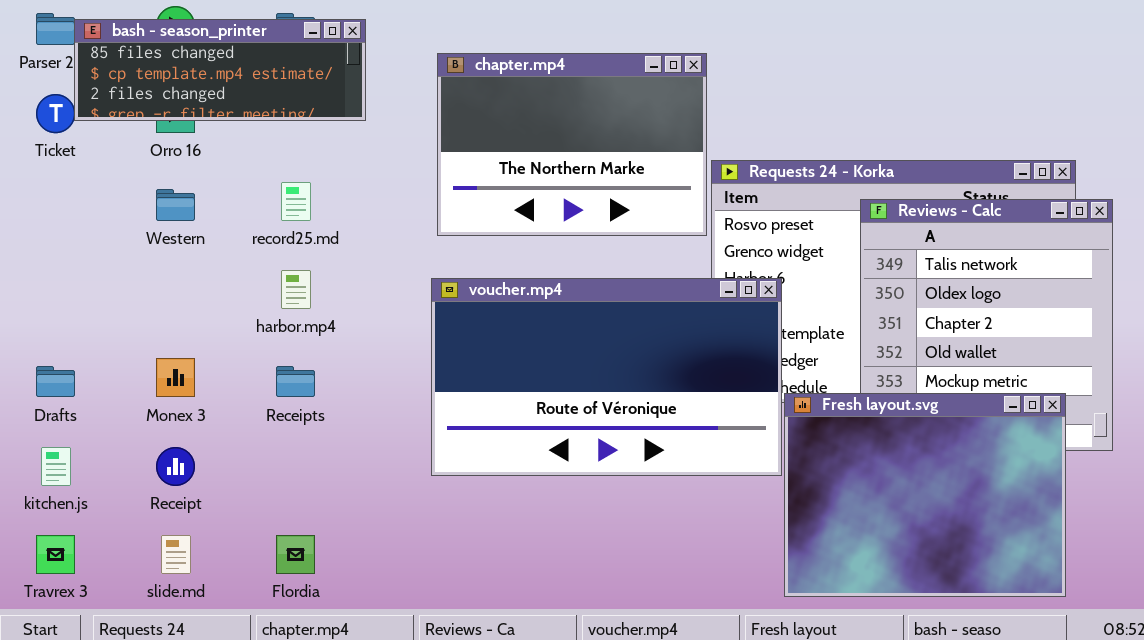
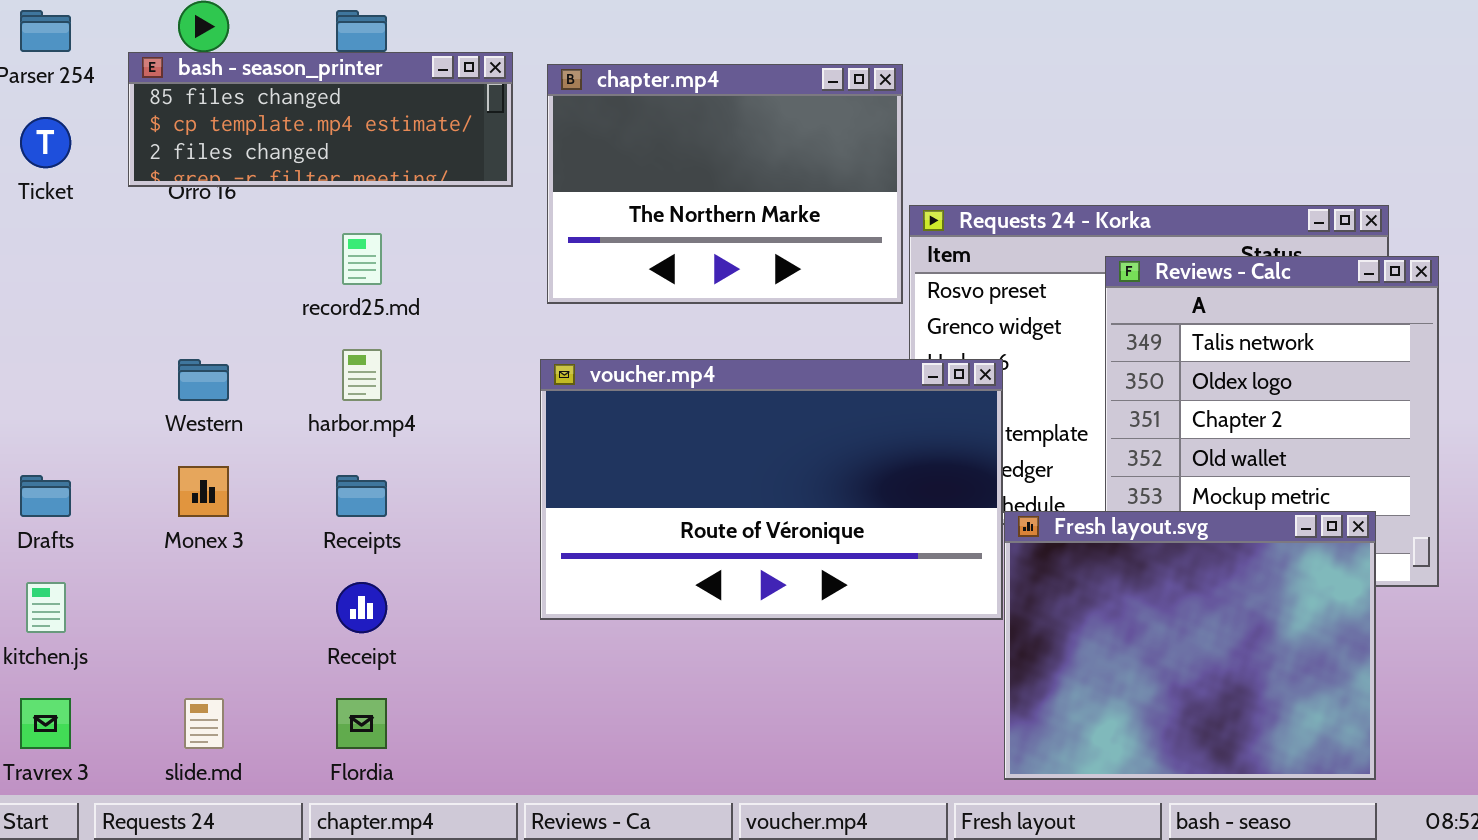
bash - season_printer: [74,19,366,121] -> [128,52,513,187], moved
Western: [156,189,195,221] -> [178,359,229,401], moved
Receipt: [156,447,195,486] -> [336,582,387,633], moved

